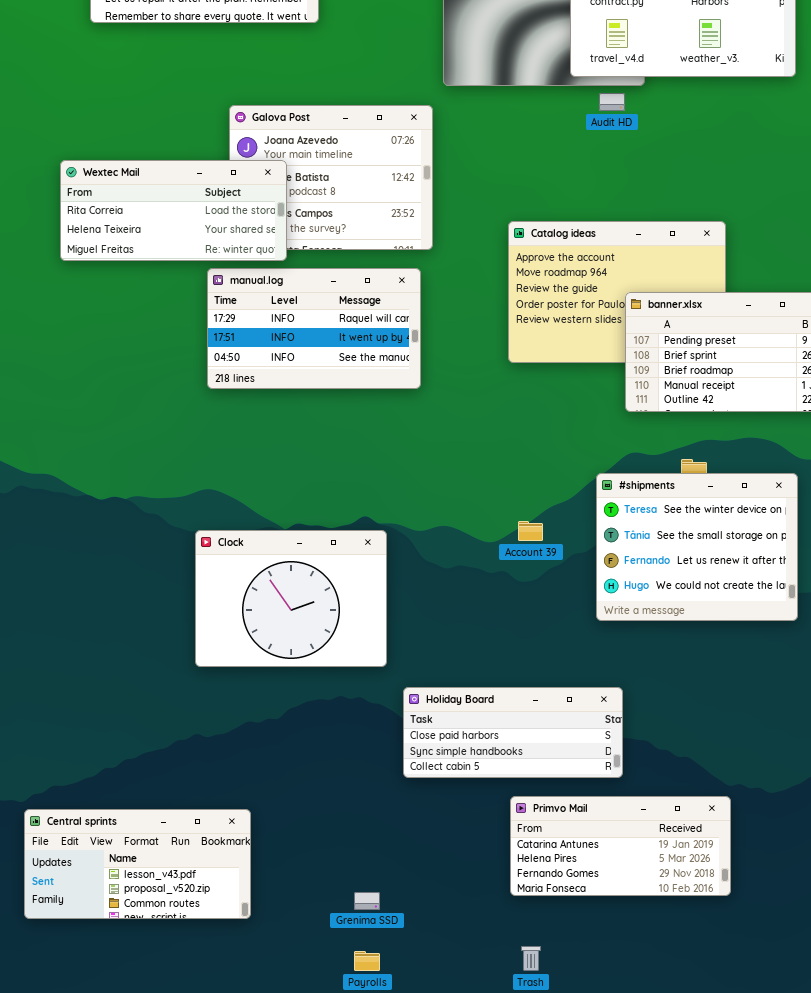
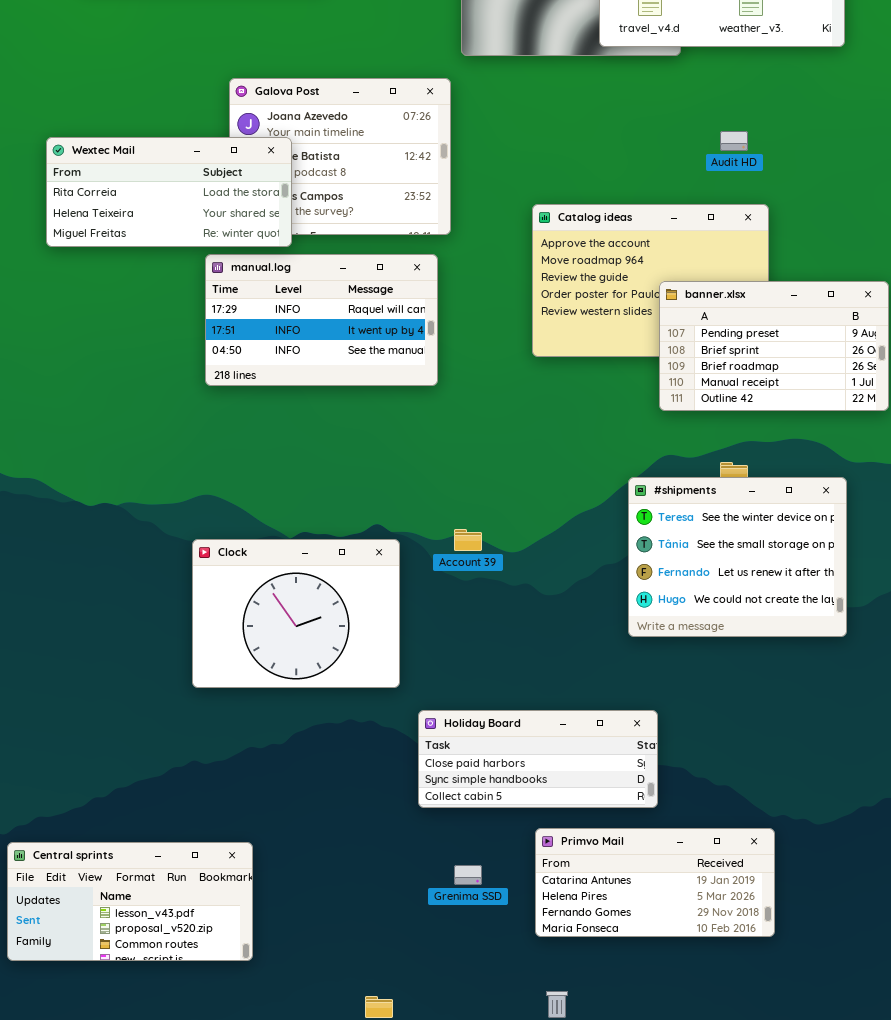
Audit HD: [599,93,625,111] -> [720,131,748,151], moved
Account 39: [518,521,543,541] -> [454,529,482,551], moved
Grenima SSD: [354,892,380,910] -> [454,865,482,885], moved

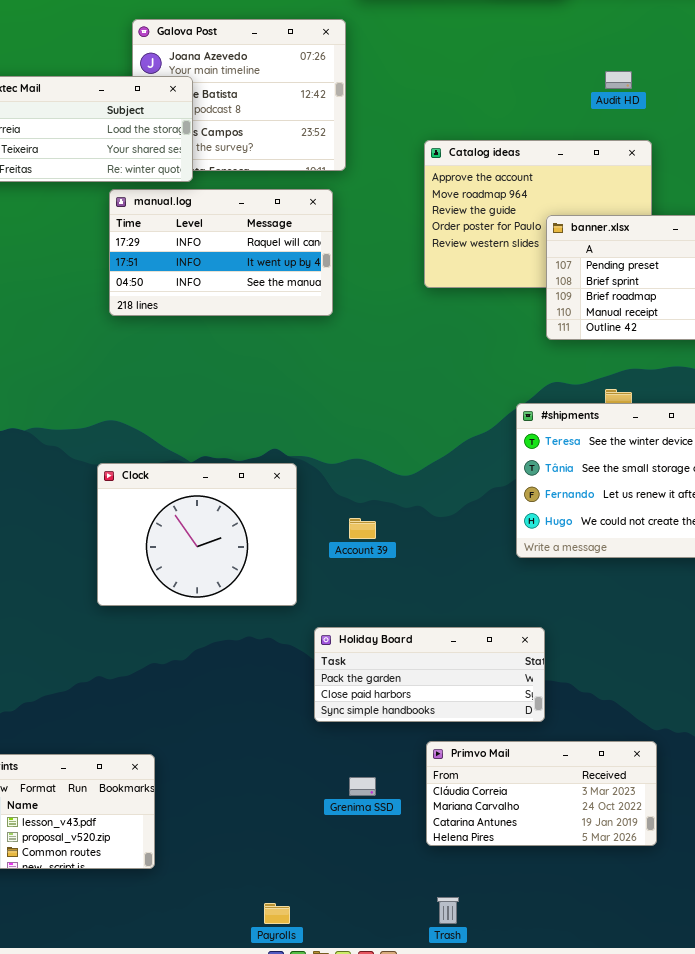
Account 39: [454,529,482,551] -> [349,518,376,539], moved
Holiday Board: [418,710,658,808] -> [314,627,545,722], scrolled up 1 row
Primvo Mail: [535,828,775,937] -> [426,741,657,846], scrolled up 2 rows

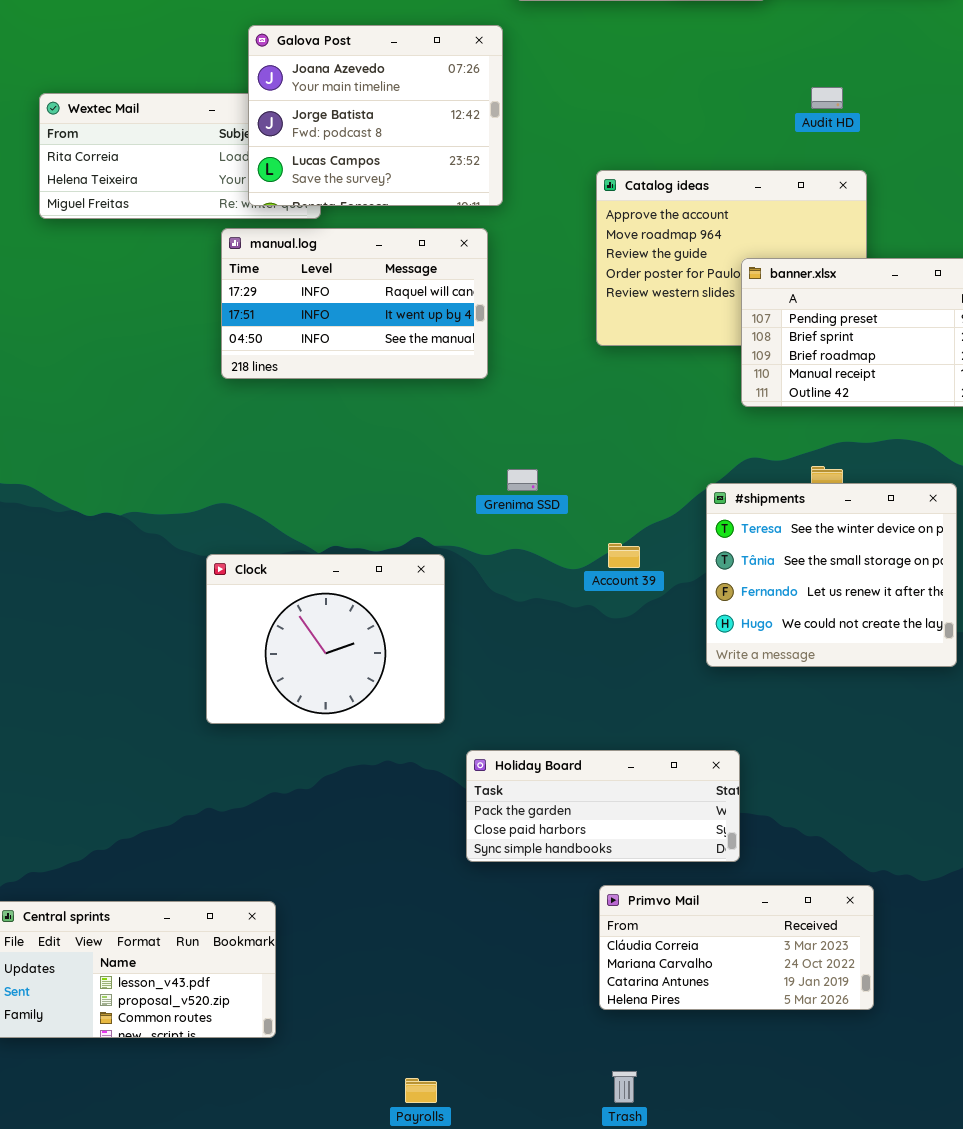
Galova Post: [132,19,346,171] -> [248,25,503,206], raised
Account 39: [349,518,376,539] -> [608,543,640,568], moved
Grenima SSD: [349,777,376,796] -> [507,469,538,491], moved

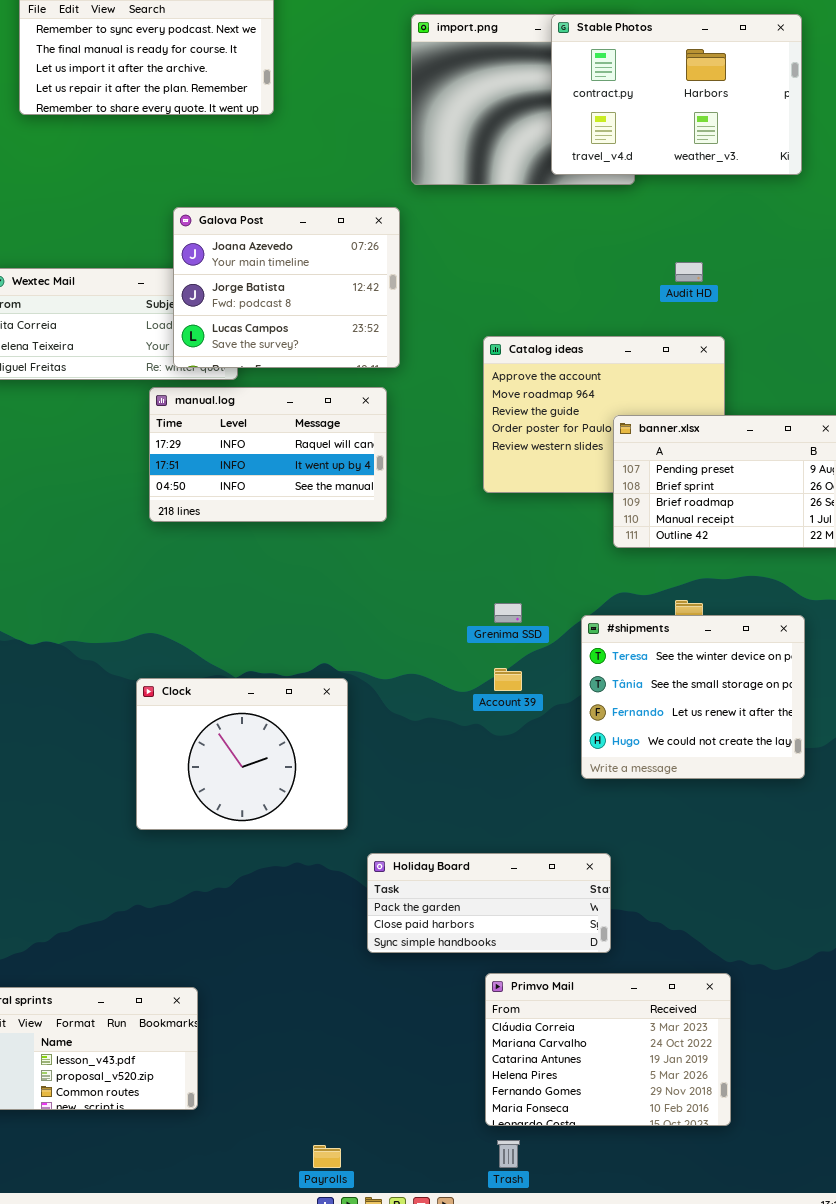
Grenima SSD: [507,469,538,491] -> [494,603,522,623], moved
Primvo Mail: [599,885,874,1010] -> [485,973,731,1126], resized

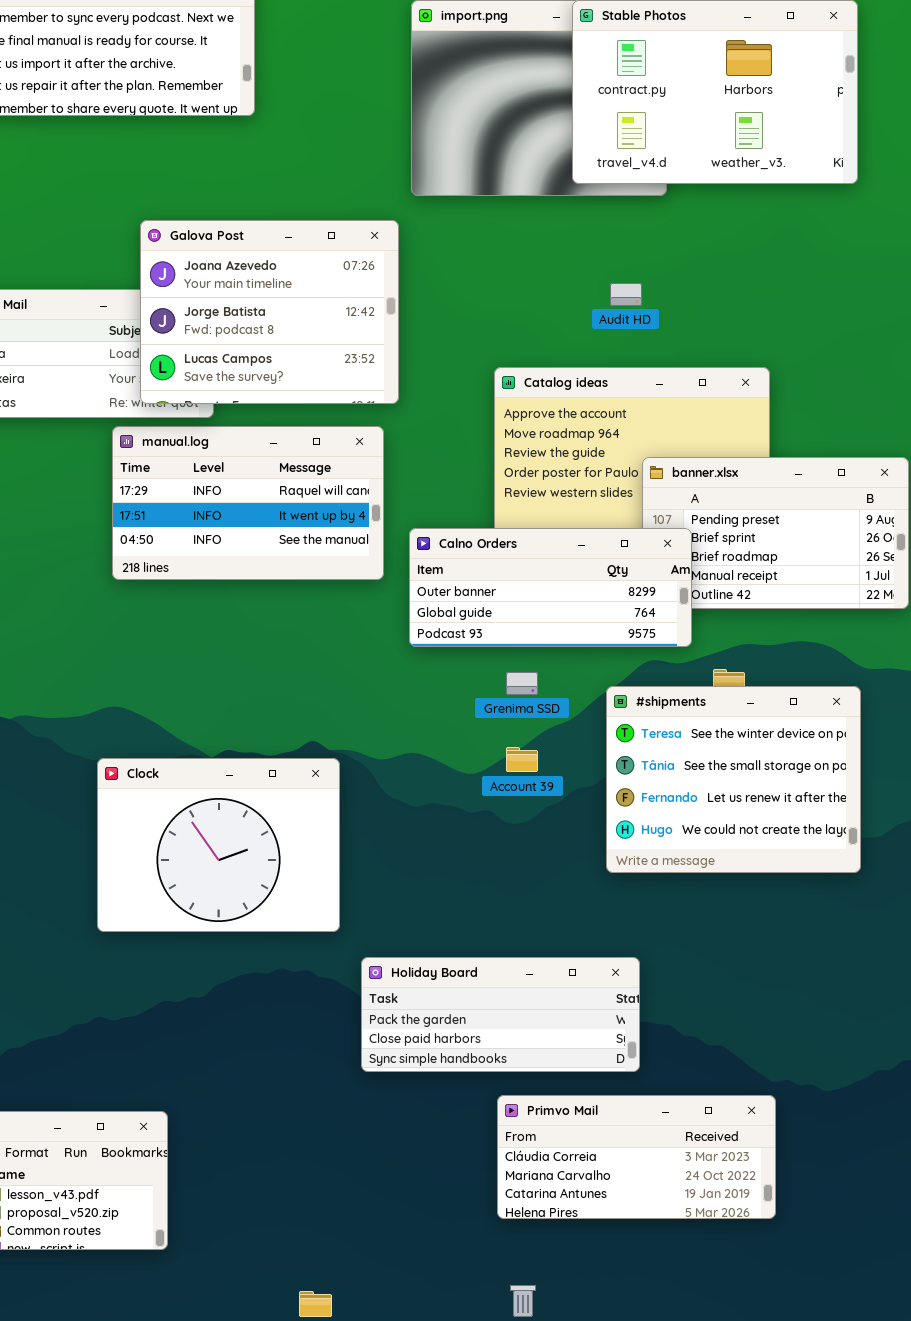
Audit HD: [675,262,703,282] -> [610,283,642,306], moved
Calno Orders: none -> [409,528,692,647], opened
Primvo Mail: [485,973,731,1126] -> [497,1095,776,1219], resized

